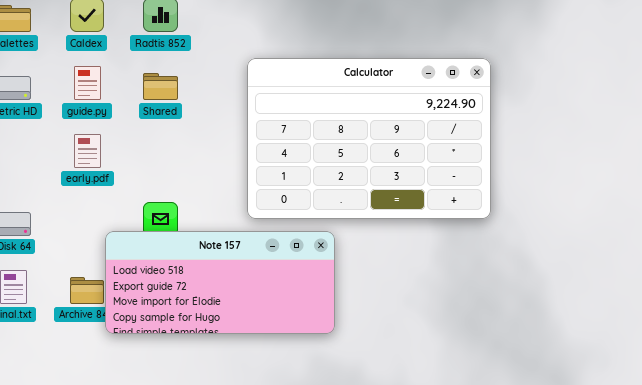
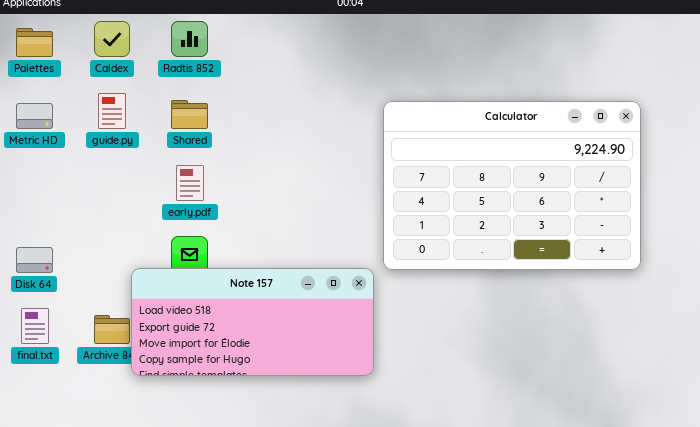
Calculator: [247,58,491,219] -> [383,101,641,270], moved
early.pdf: [74,134,101,168] -> [176,165,204,201], moved

